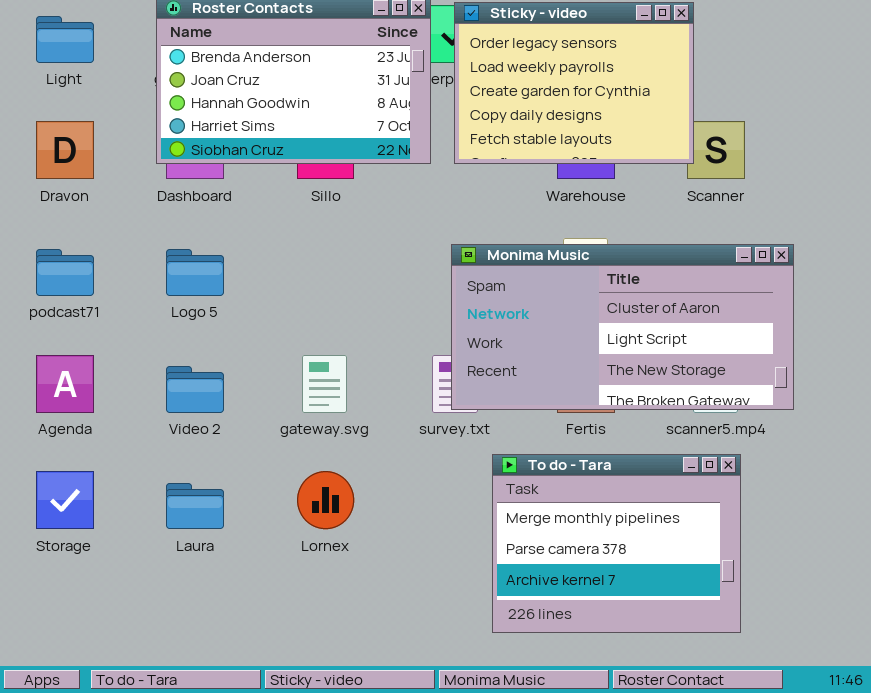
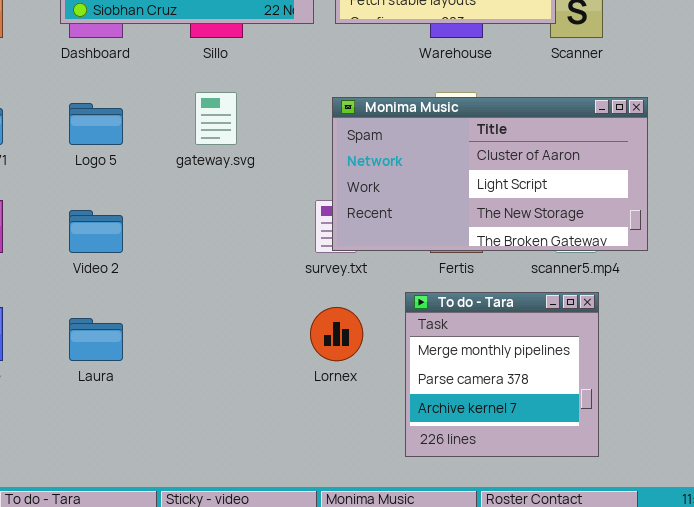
gateway.svg: [302,355,347,413] -> [195,92,237,145], moved
To do - Tara: [492,454,741,633] -> [405,292,599,457], resized
Lornex: [297,471,354,529] -> [310,307,363,361], moved

